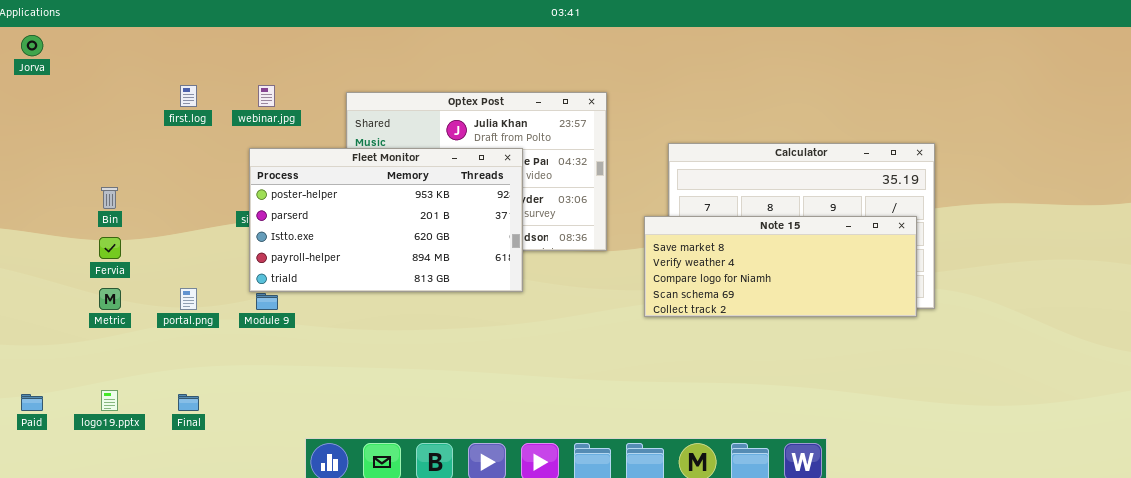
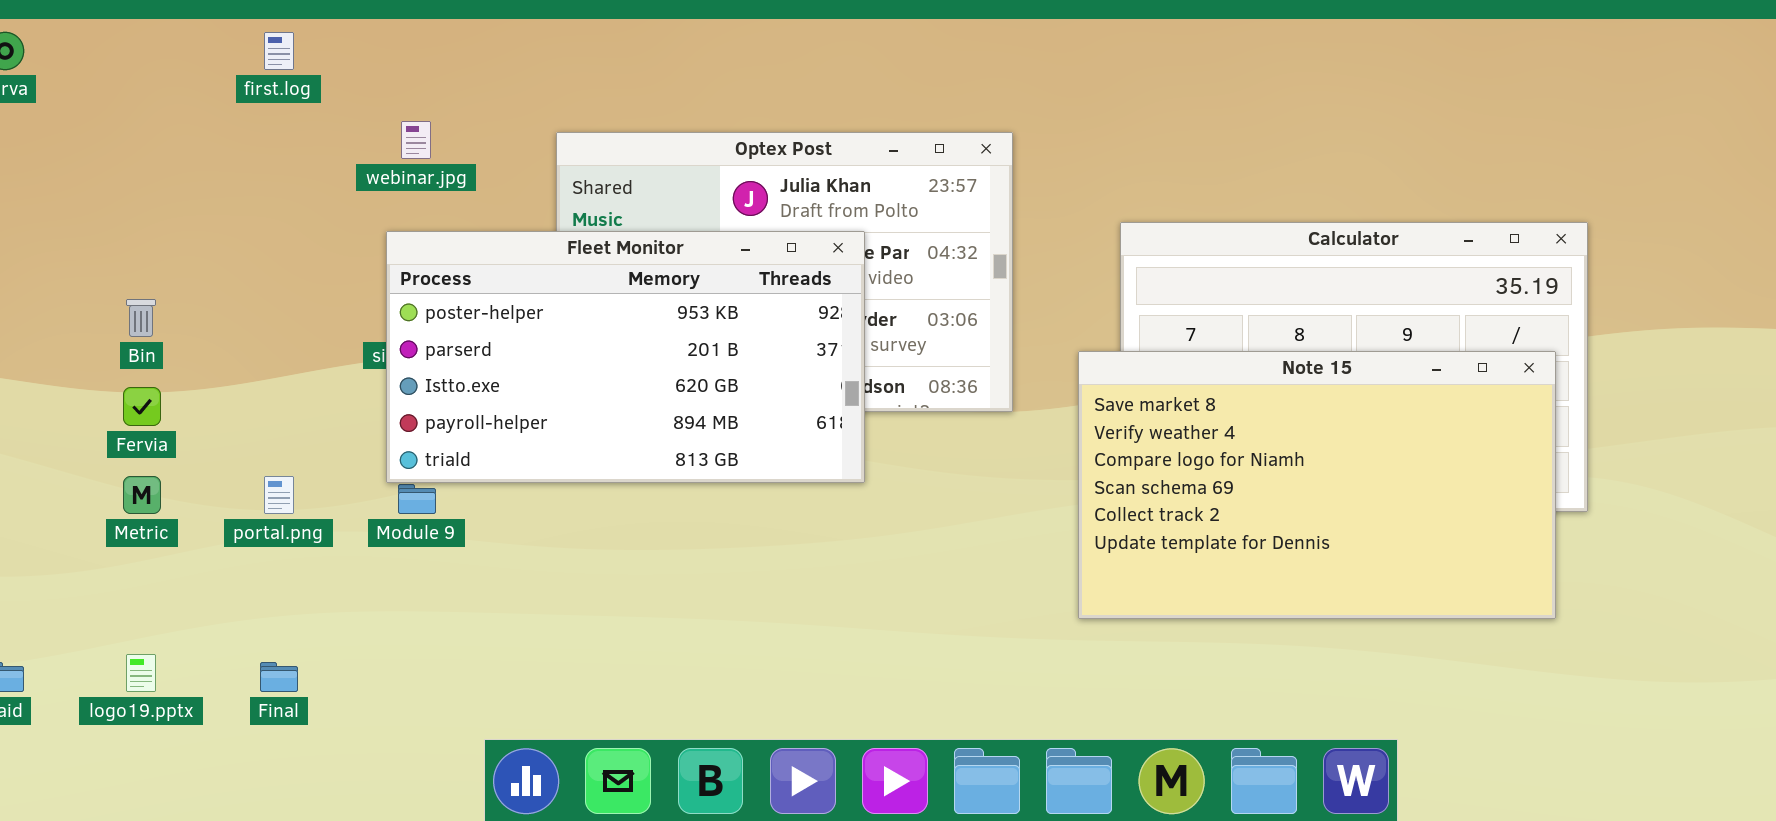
first.log: [180,85,197,107] -> [264,32,294,70], moved
Note 15: [644,216,917,317] -> [1078,351,1556,619], resized

